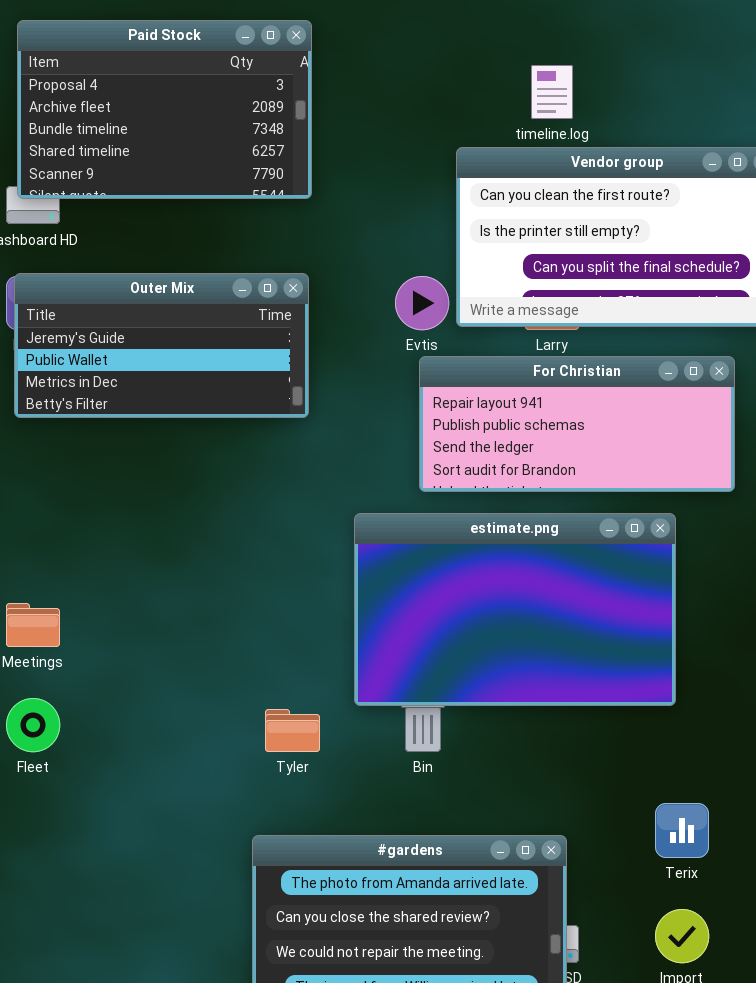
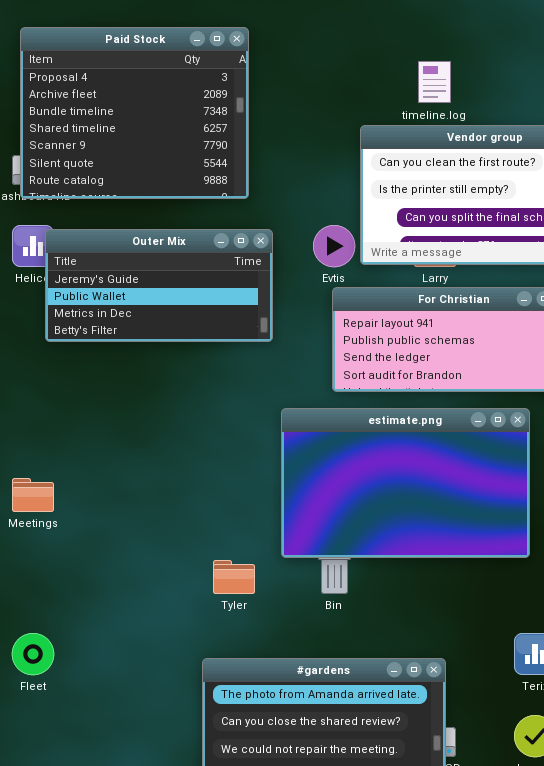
Paid Stock: [17,20,312,199] -> [20,27,249,199], resized
Outer Mix: [14,273,309,418] -> [45,229,273,342], moved
Fleet: [6,698,60,752] -> [12,633,54,675], moved

